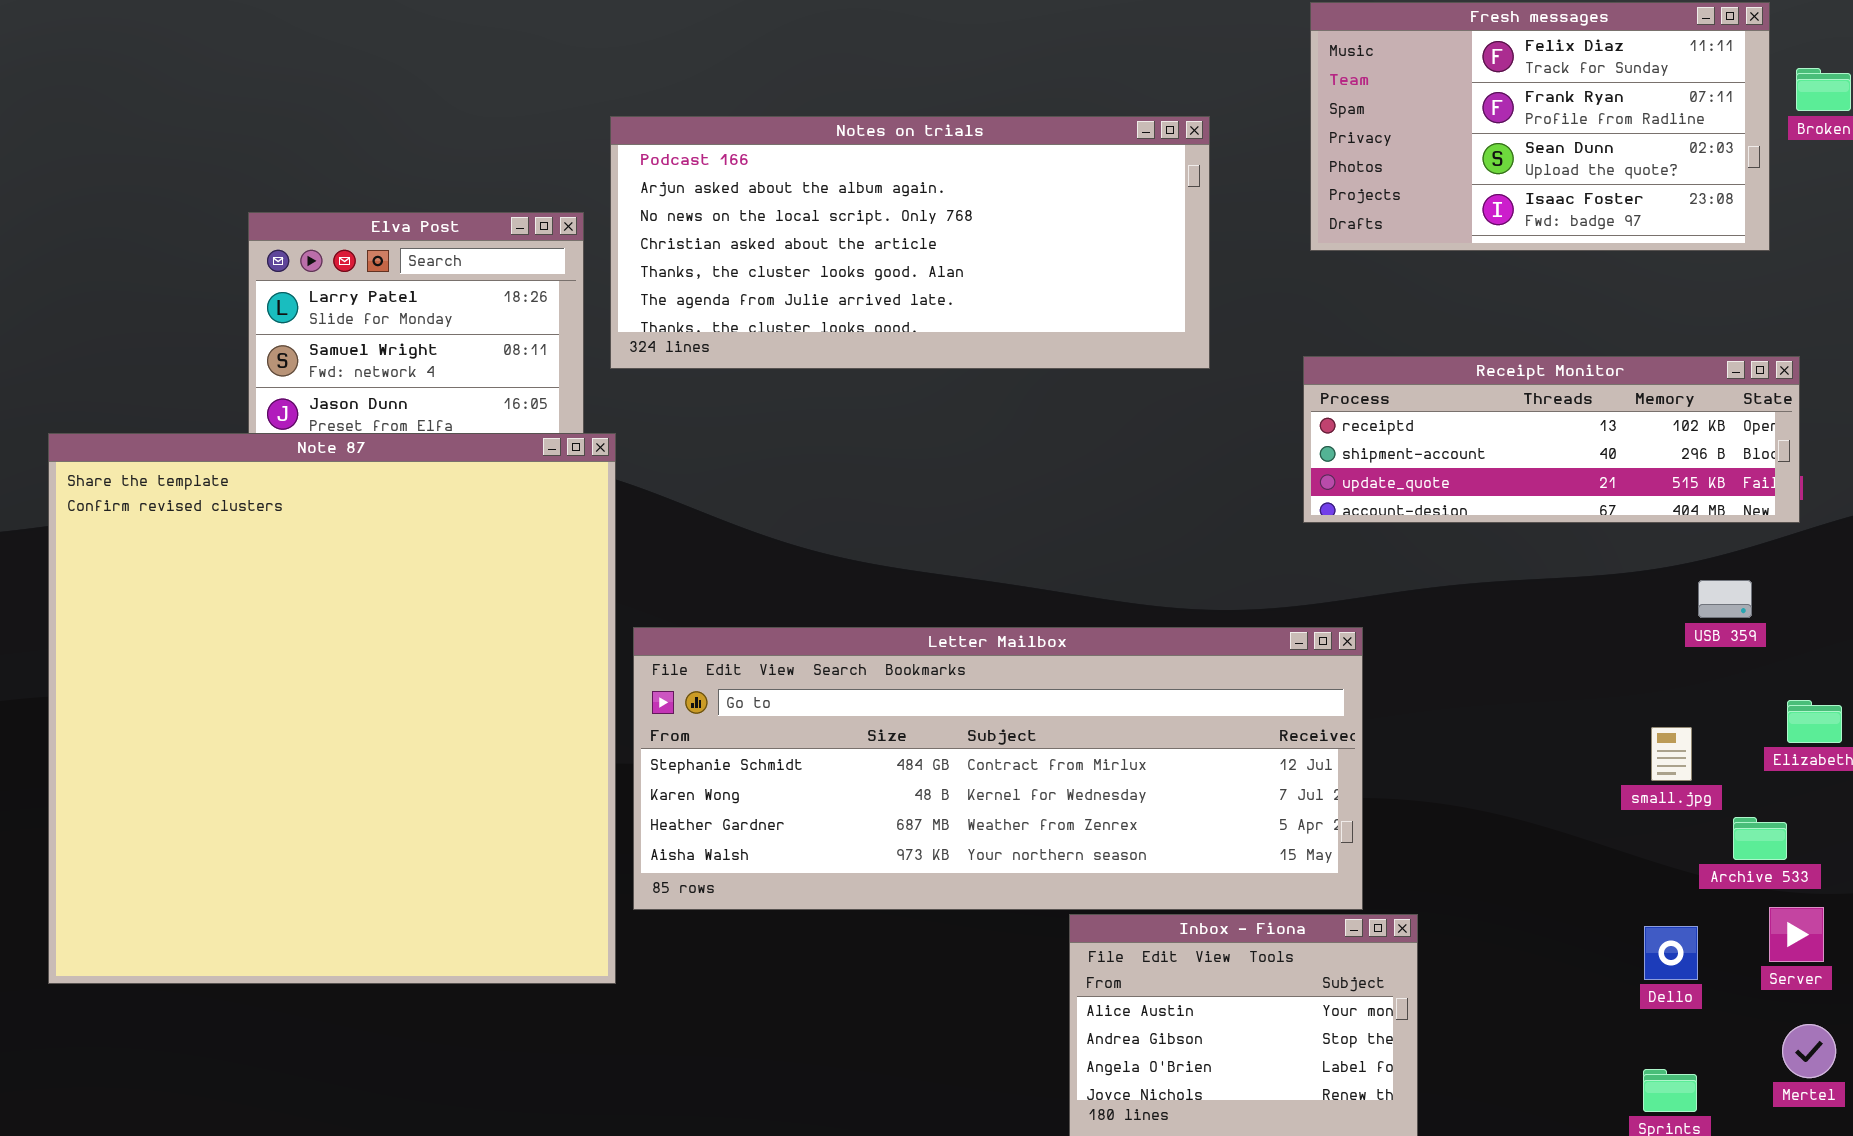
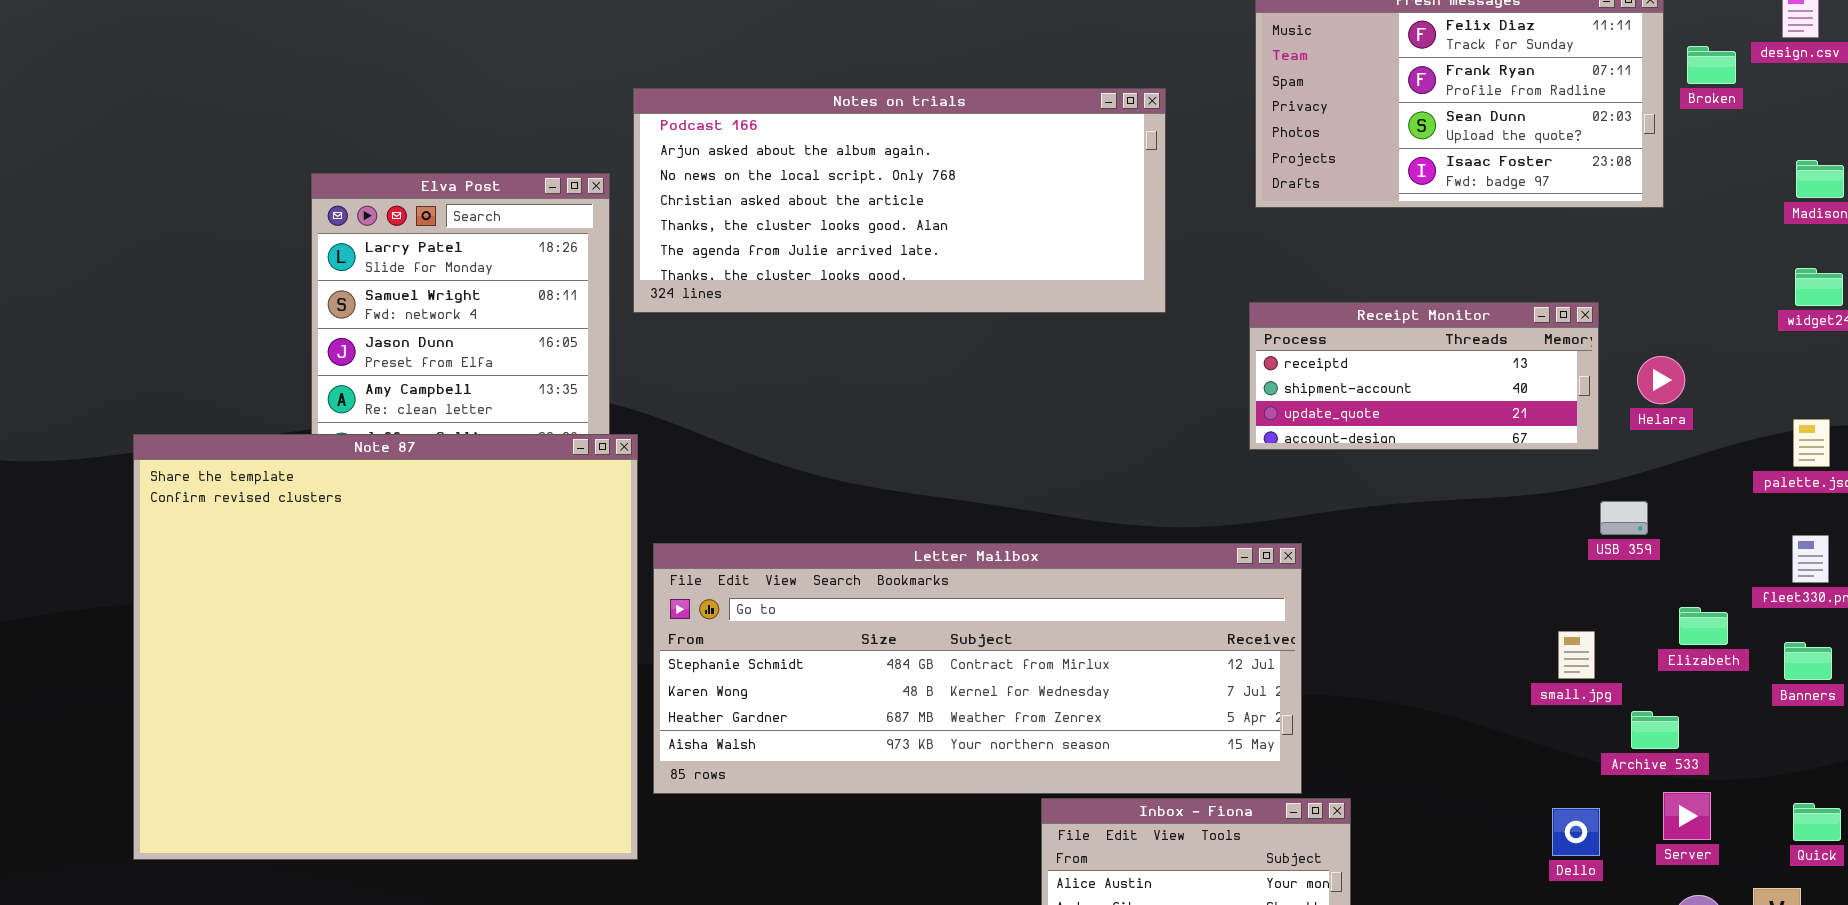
Receipt Monitor: [1303,356,1800,523] -> [1249,302,1599,450], resized
Note 87: [48,433,616,984] -> [133,434,638,860], resized

